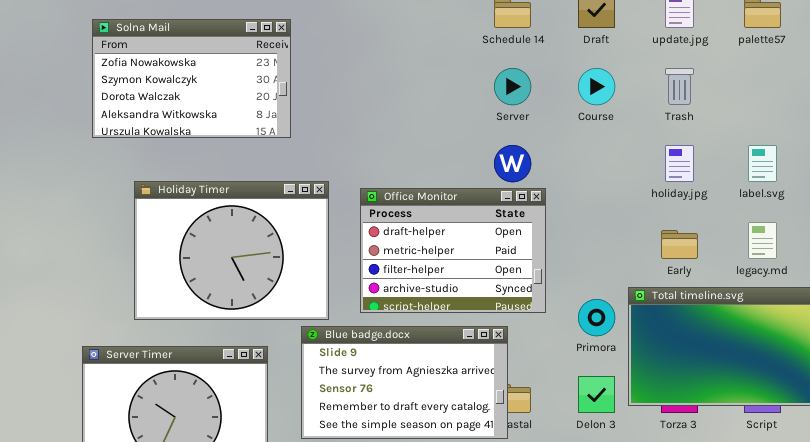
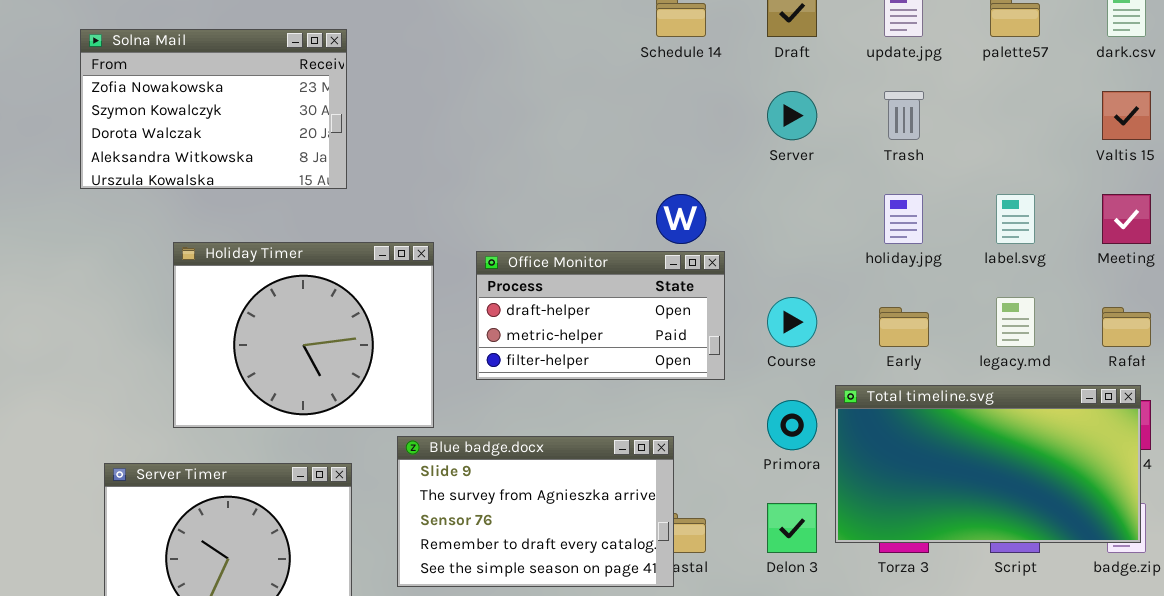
Solna Mail: [92,19,291,138] -> [80,29,347,189], moved
Server: [494,68,531,105] -> [767,91,817,140], moved
Course: [578,68,615,105] -> [767,297,817,347], moved
Office Monitor: [360,188,546,313] -> [476,251,725,380], resized

